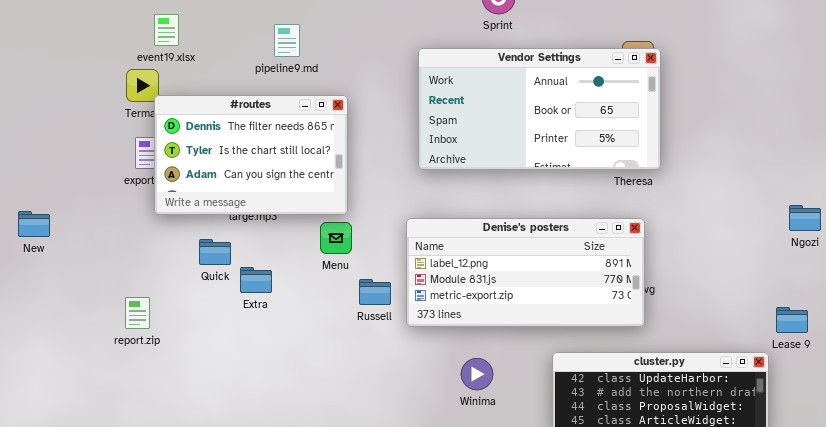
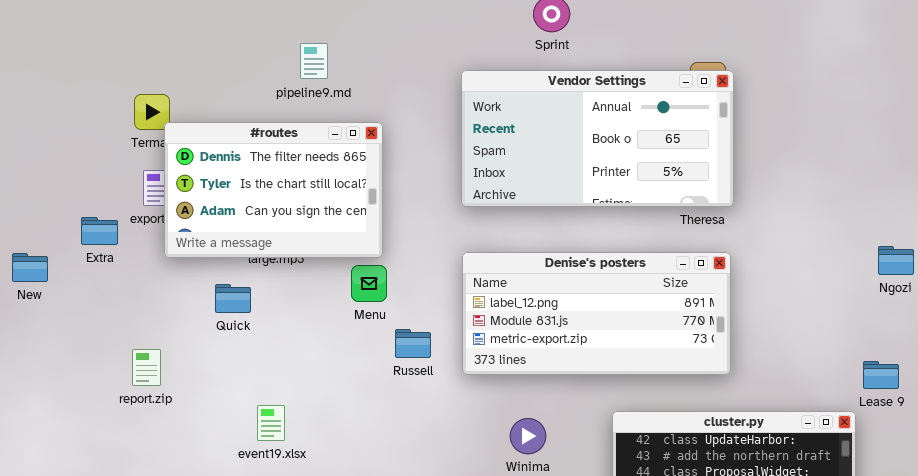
event19.xlsx: [154,14,179,46] -> [257,405,285,441], moved
Denise's posters: [406,218,645,327] -> [462,252,731,375], moved
Extra: [240,267,272,293] -> [81,217,118,245], moved

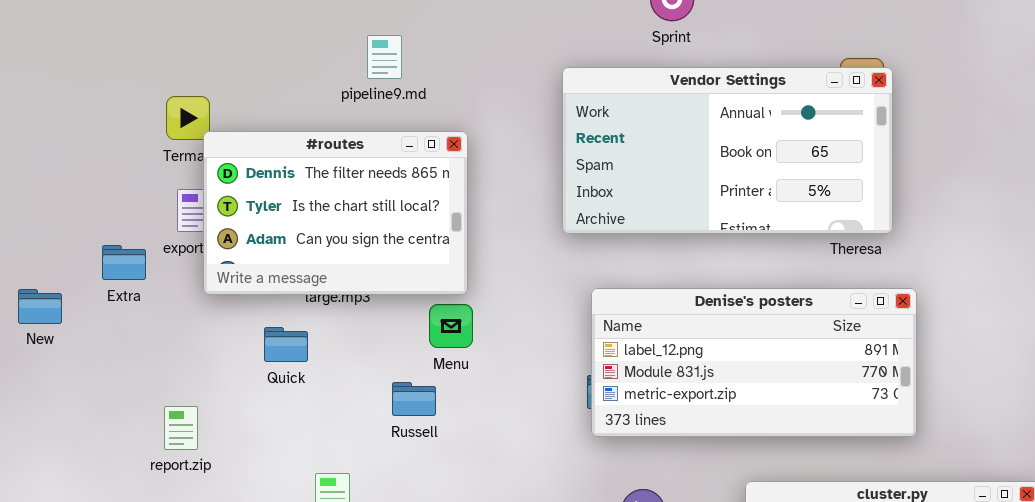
Denise's posters: [462,252,731,375] -> [591,288,917,437], moved
Russell: [395,329,431,358] -> [392,382,436,416], moved

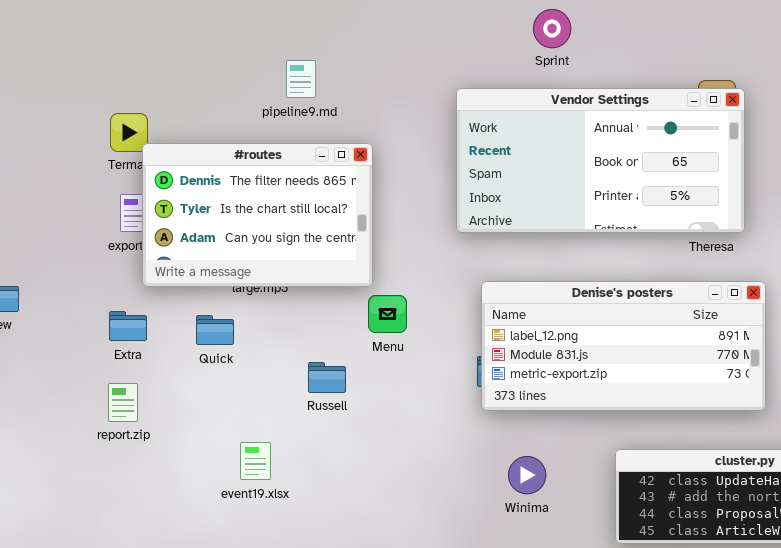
Extra: [102,245,146,280] -> [109,311,147,341], moved
Menu: [429,304,473,348] -> [368,295,407,333], moved

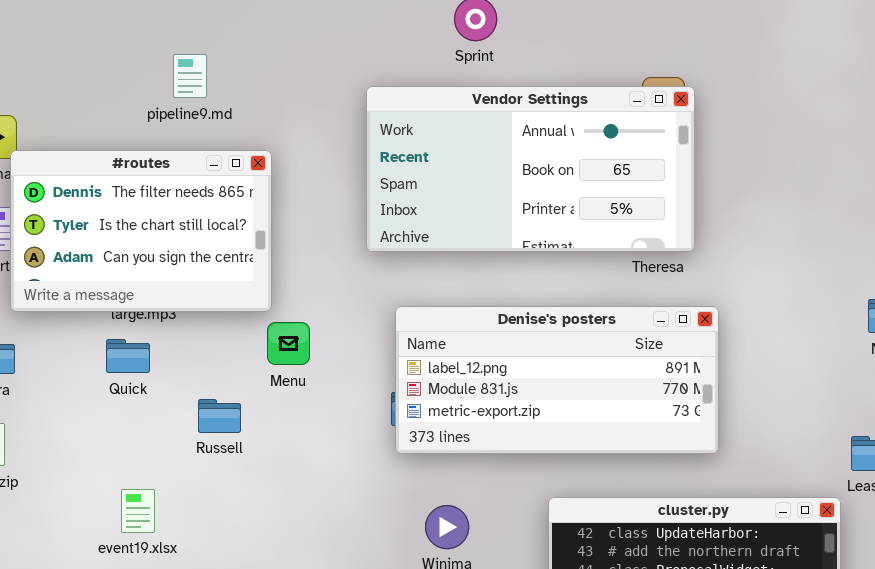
Quick: [196,315,234,345] -> [106,339,150,373], moved

